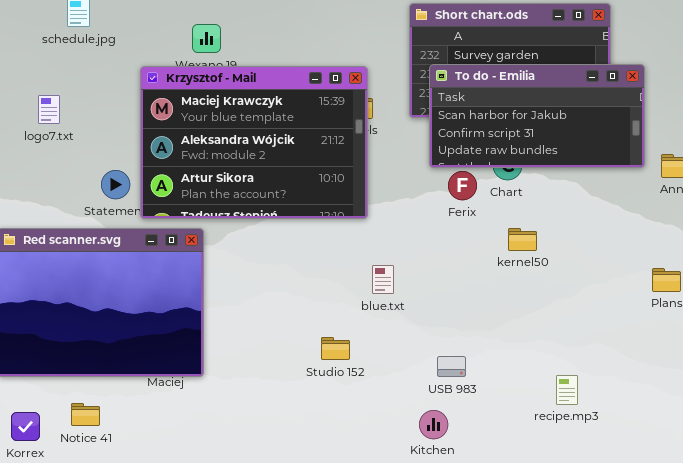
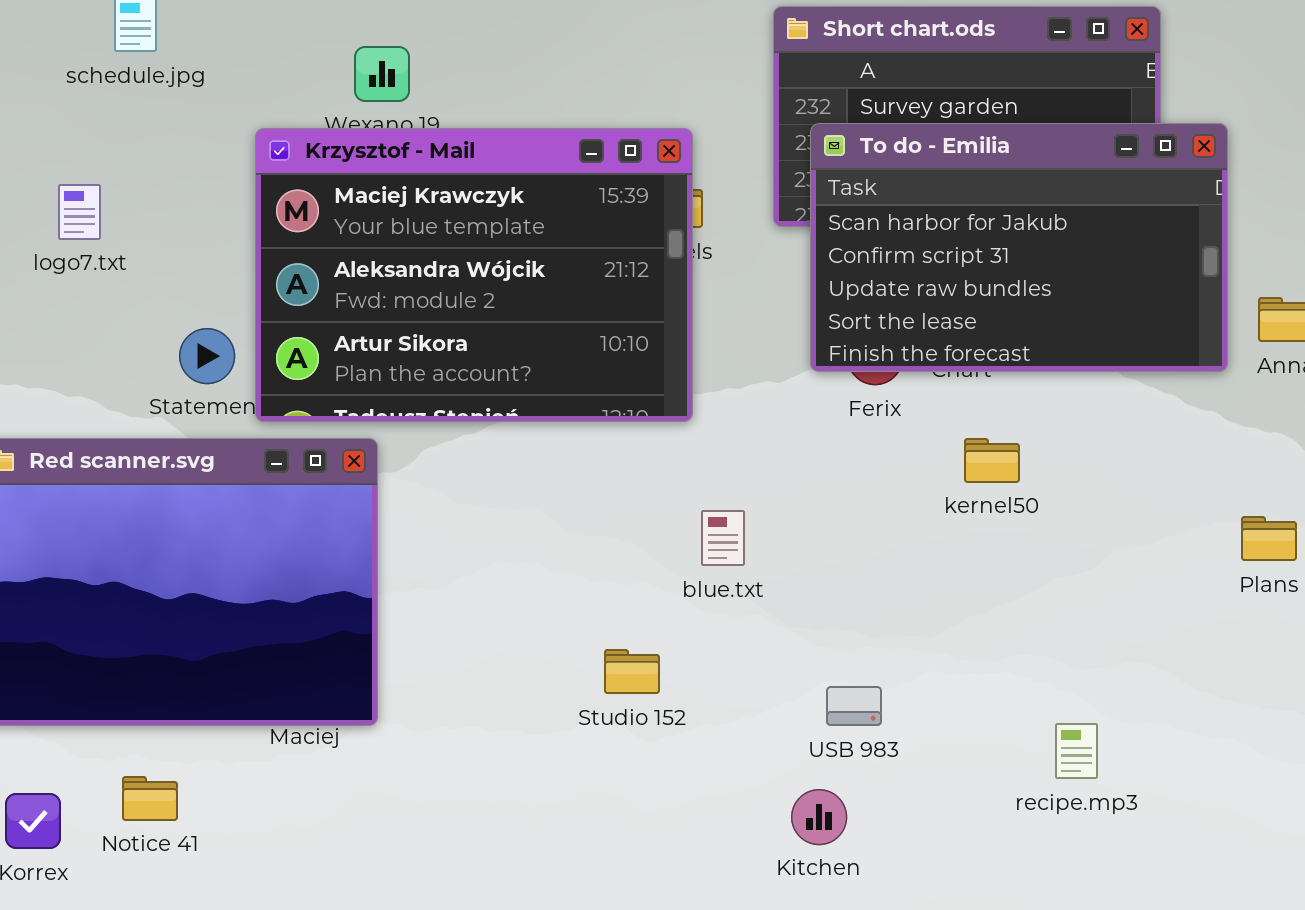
To do - Emilia: [429,64,645,168] -> [810,123,1228,372], resized

